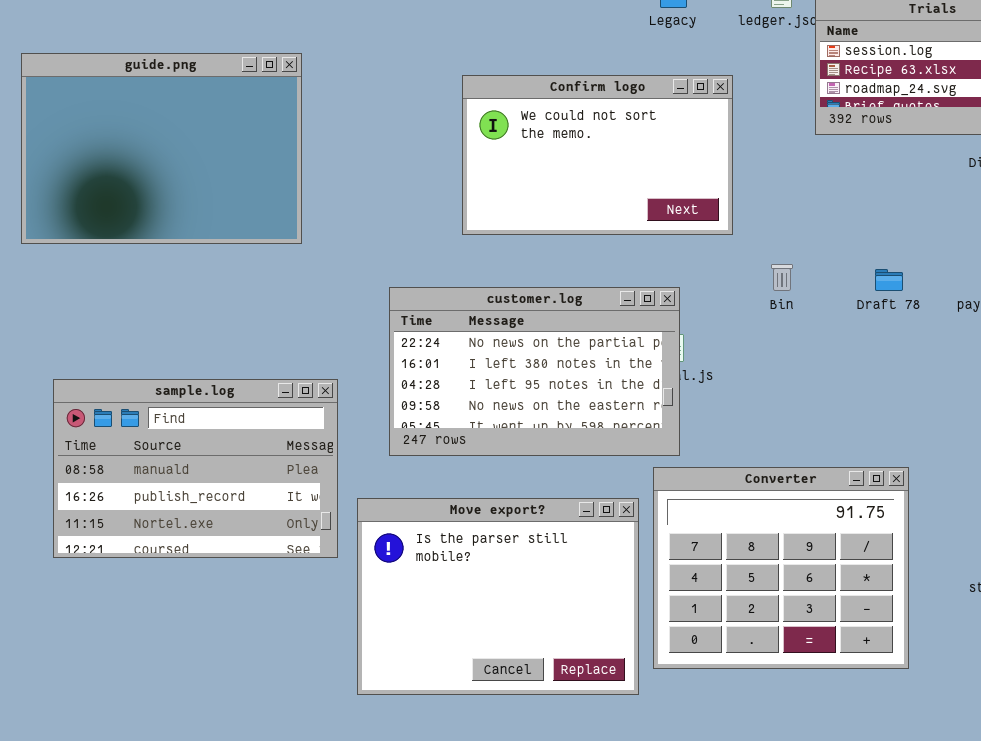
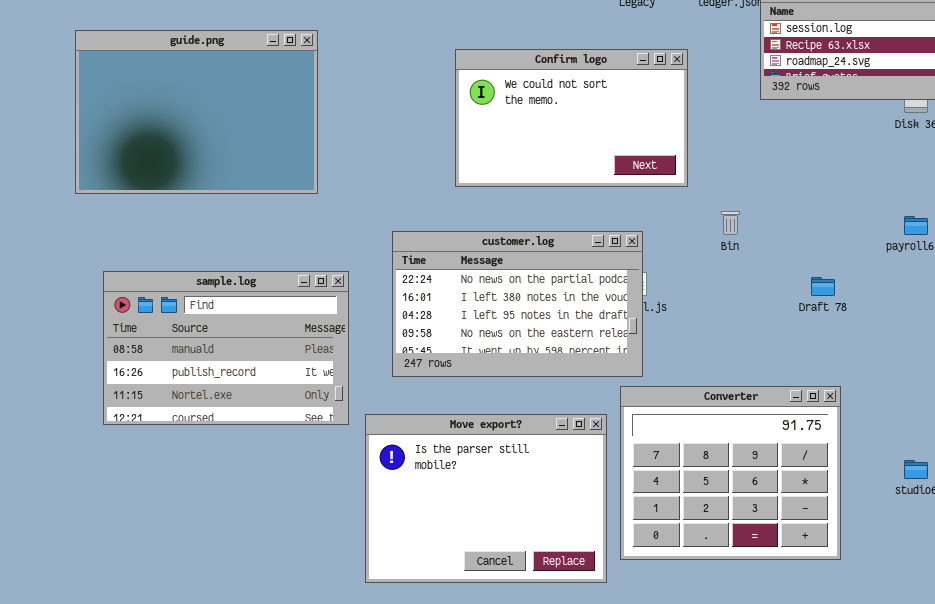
Draft 78: [875,269,903,291] -> [811,277,835,296], moved
sample.log: [53,379,338,558] -> [103,271,349,425], moved

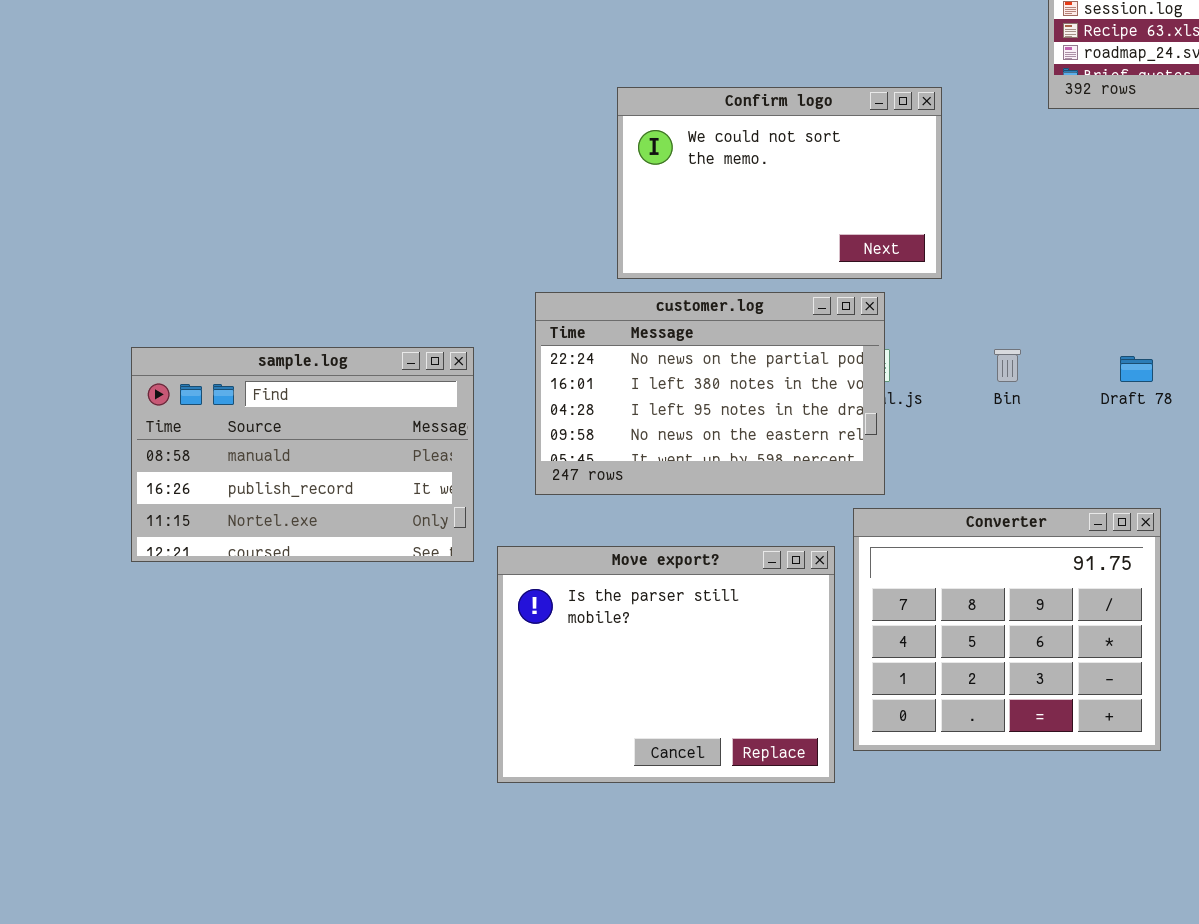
guide.png: [75,30,318,194] -> none, closed
Confirm logo: [455,49,688,187] -> [617,87,942,279], moved
Bin: [721,211,740,235] -> [994,349,1021,382], moved

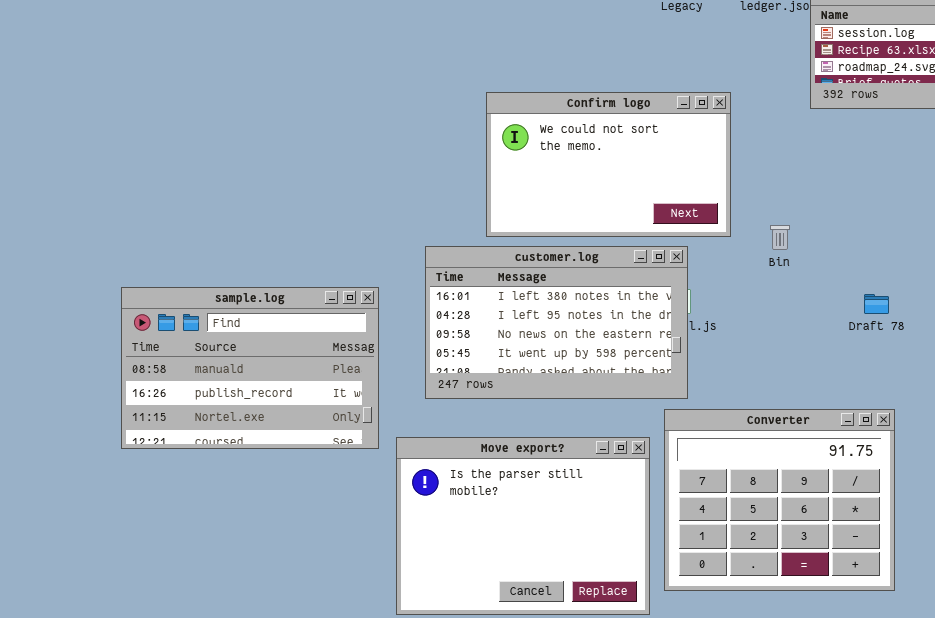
customer.log: [535,292,885,495] -> [425,246,688,399], scrolled down 1 row
Bin: [994,349,1021,382] -> [770,225,790,250], moved

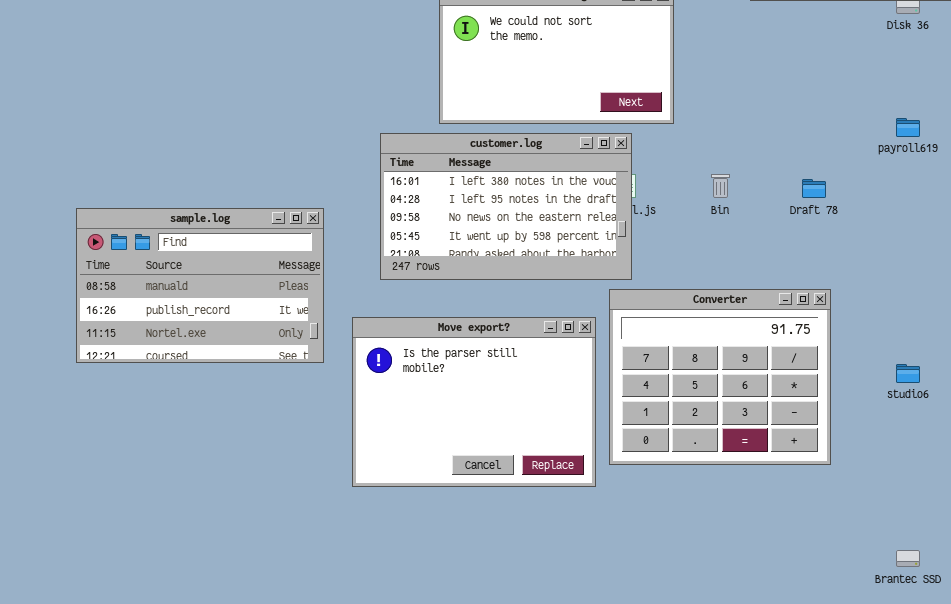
Bin: [770,225,790,250] -> [711,174,730,198], moved
sample.log: [121,287,379,449] -> [76,208,324,363], moved

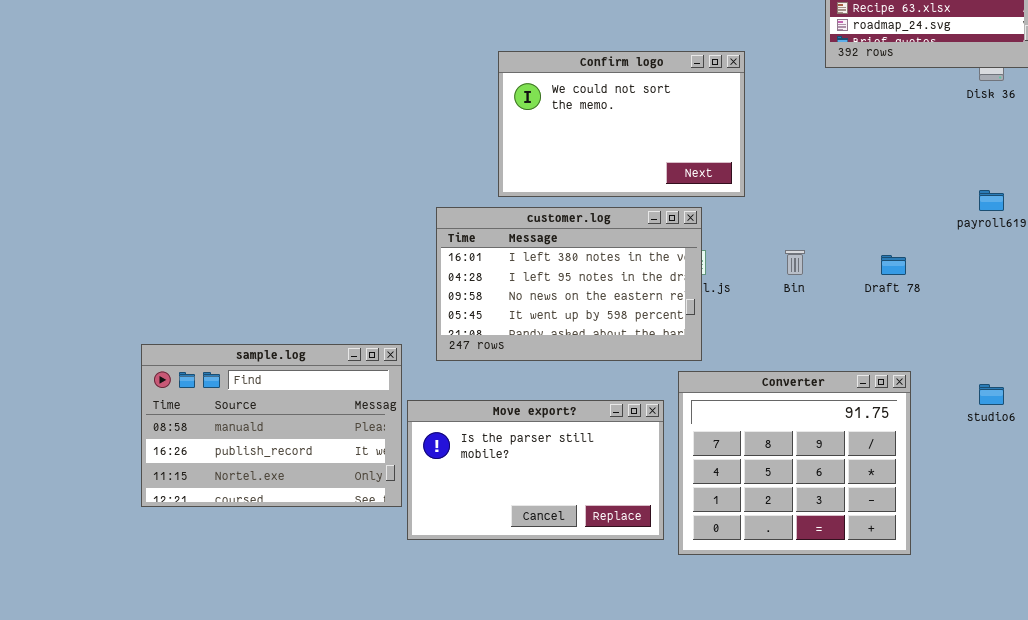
sample.log: [76,208,324,363] -> [141,344,402,507], moved
Move export?: [352,317,596,487] -> [407,400,664,540], resized
studio6: [896,364,920,383] -> [979,384,1004,405], moved

